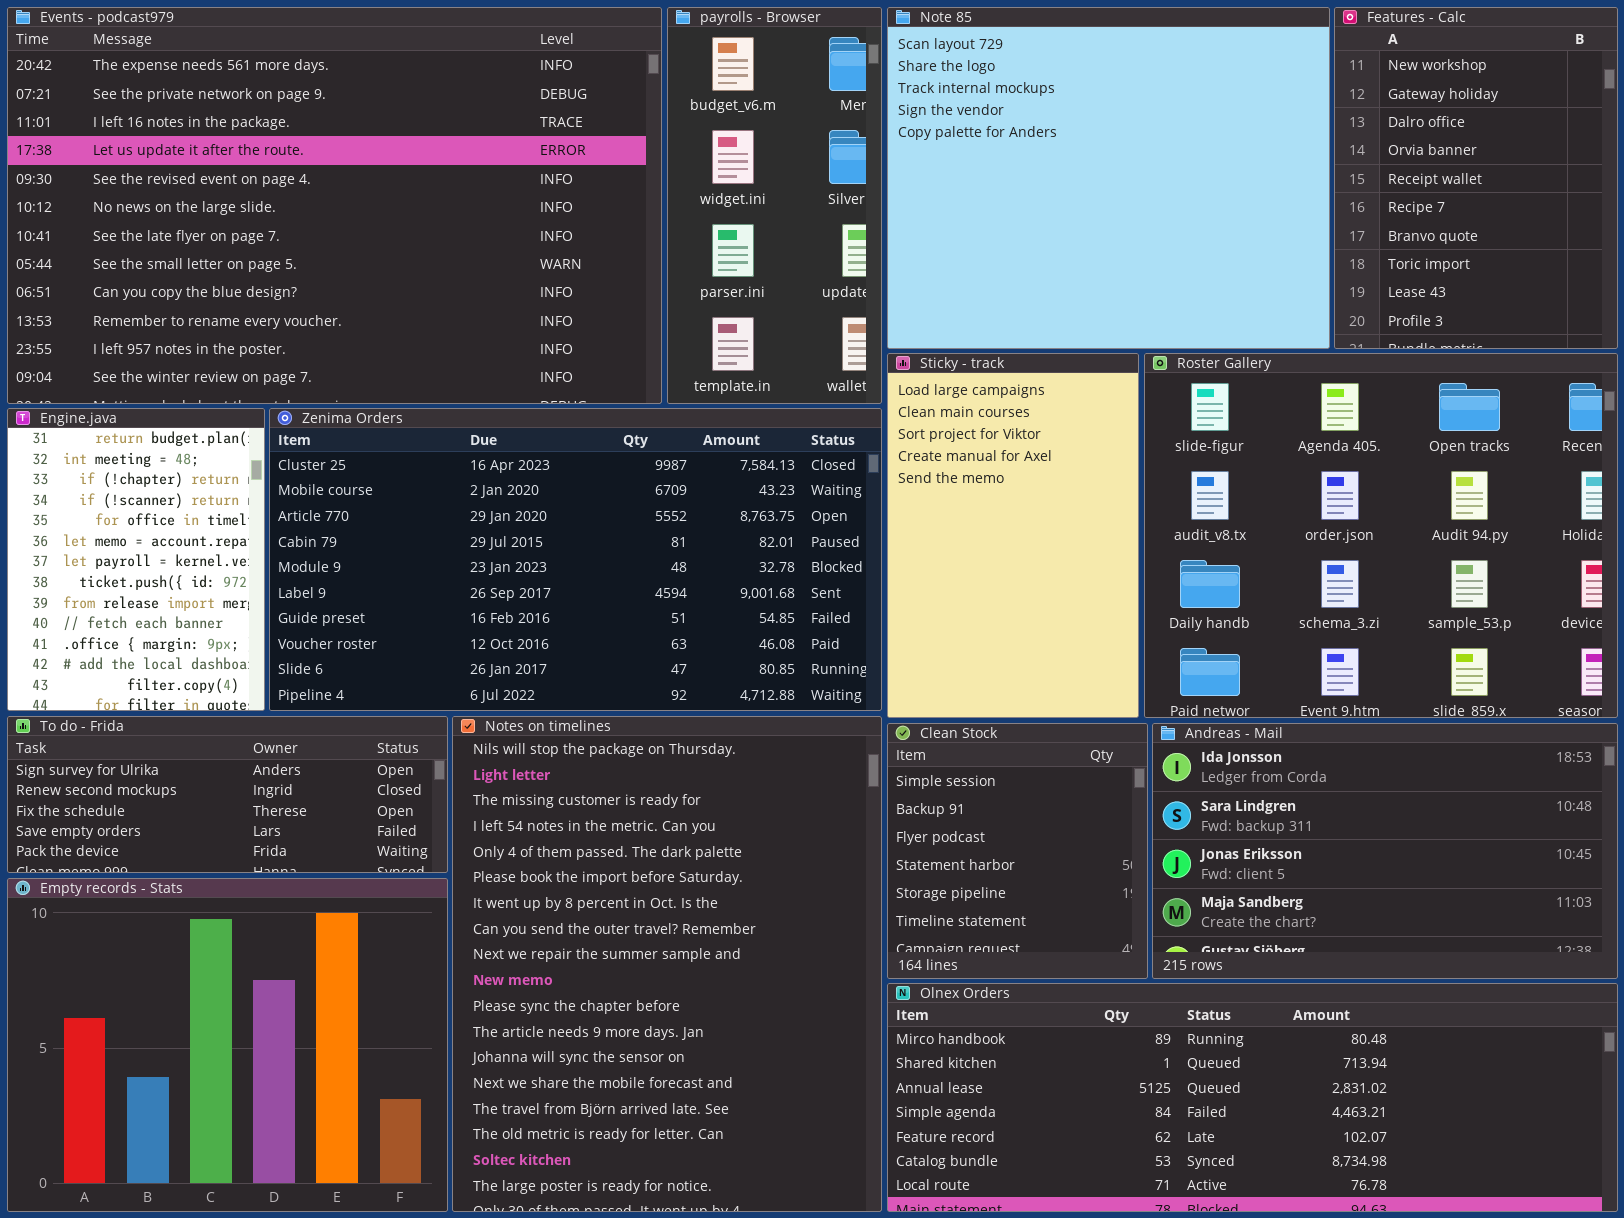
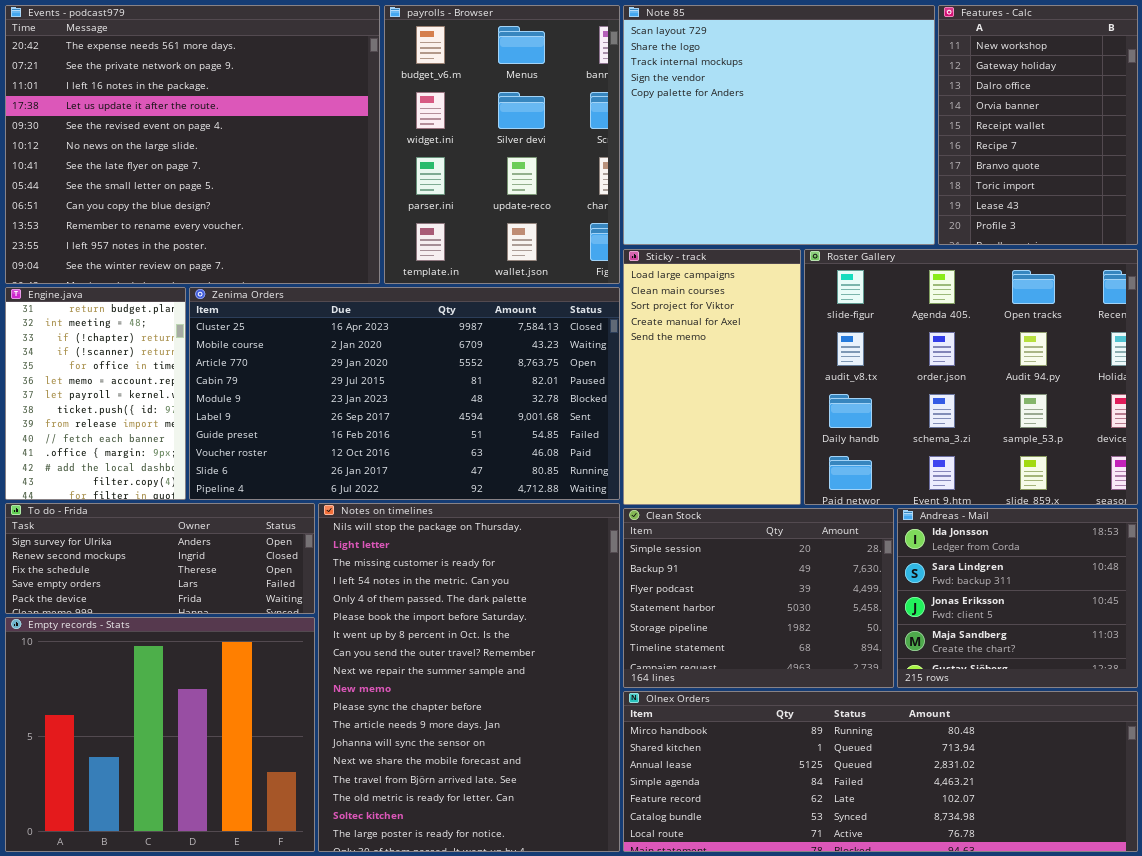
Events - podcast979: [7,7,662,404] -> [5,5,380,284], resized
payrolls - Browser: [667,7,882,404] -> [384,5,620,284], resized
Clean Stock: [887,723,1148,979] -> [623,508,894,688], resized
Andreas - Mail: [1152,723,1618,979] -> [897,508,1138,688], resized

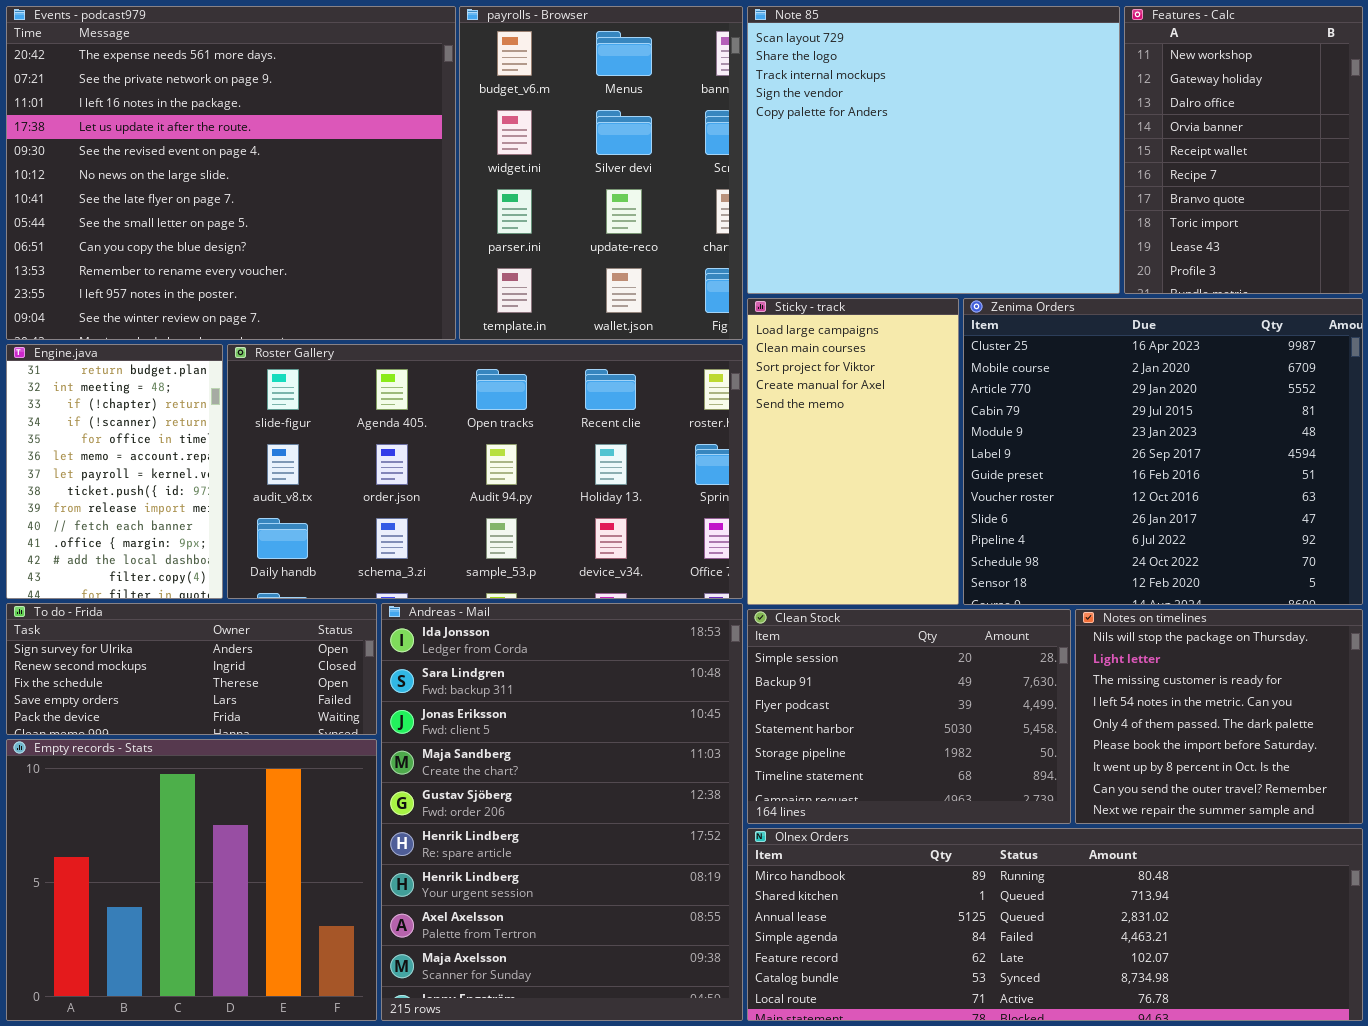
Roster Gallery: [804,249,1138,505] -> [227,344,743,599], moved, resized
Zenima Orders: [189,287,620,500] -> [963,298,1363,605], moved, resized
Notes on timelines: [318,503,620,852] -> [1075,609,1363,824], moved, resized
Andreas - Mail: [897,508,1138,688] -> [381,603,743,1021], moved, resized

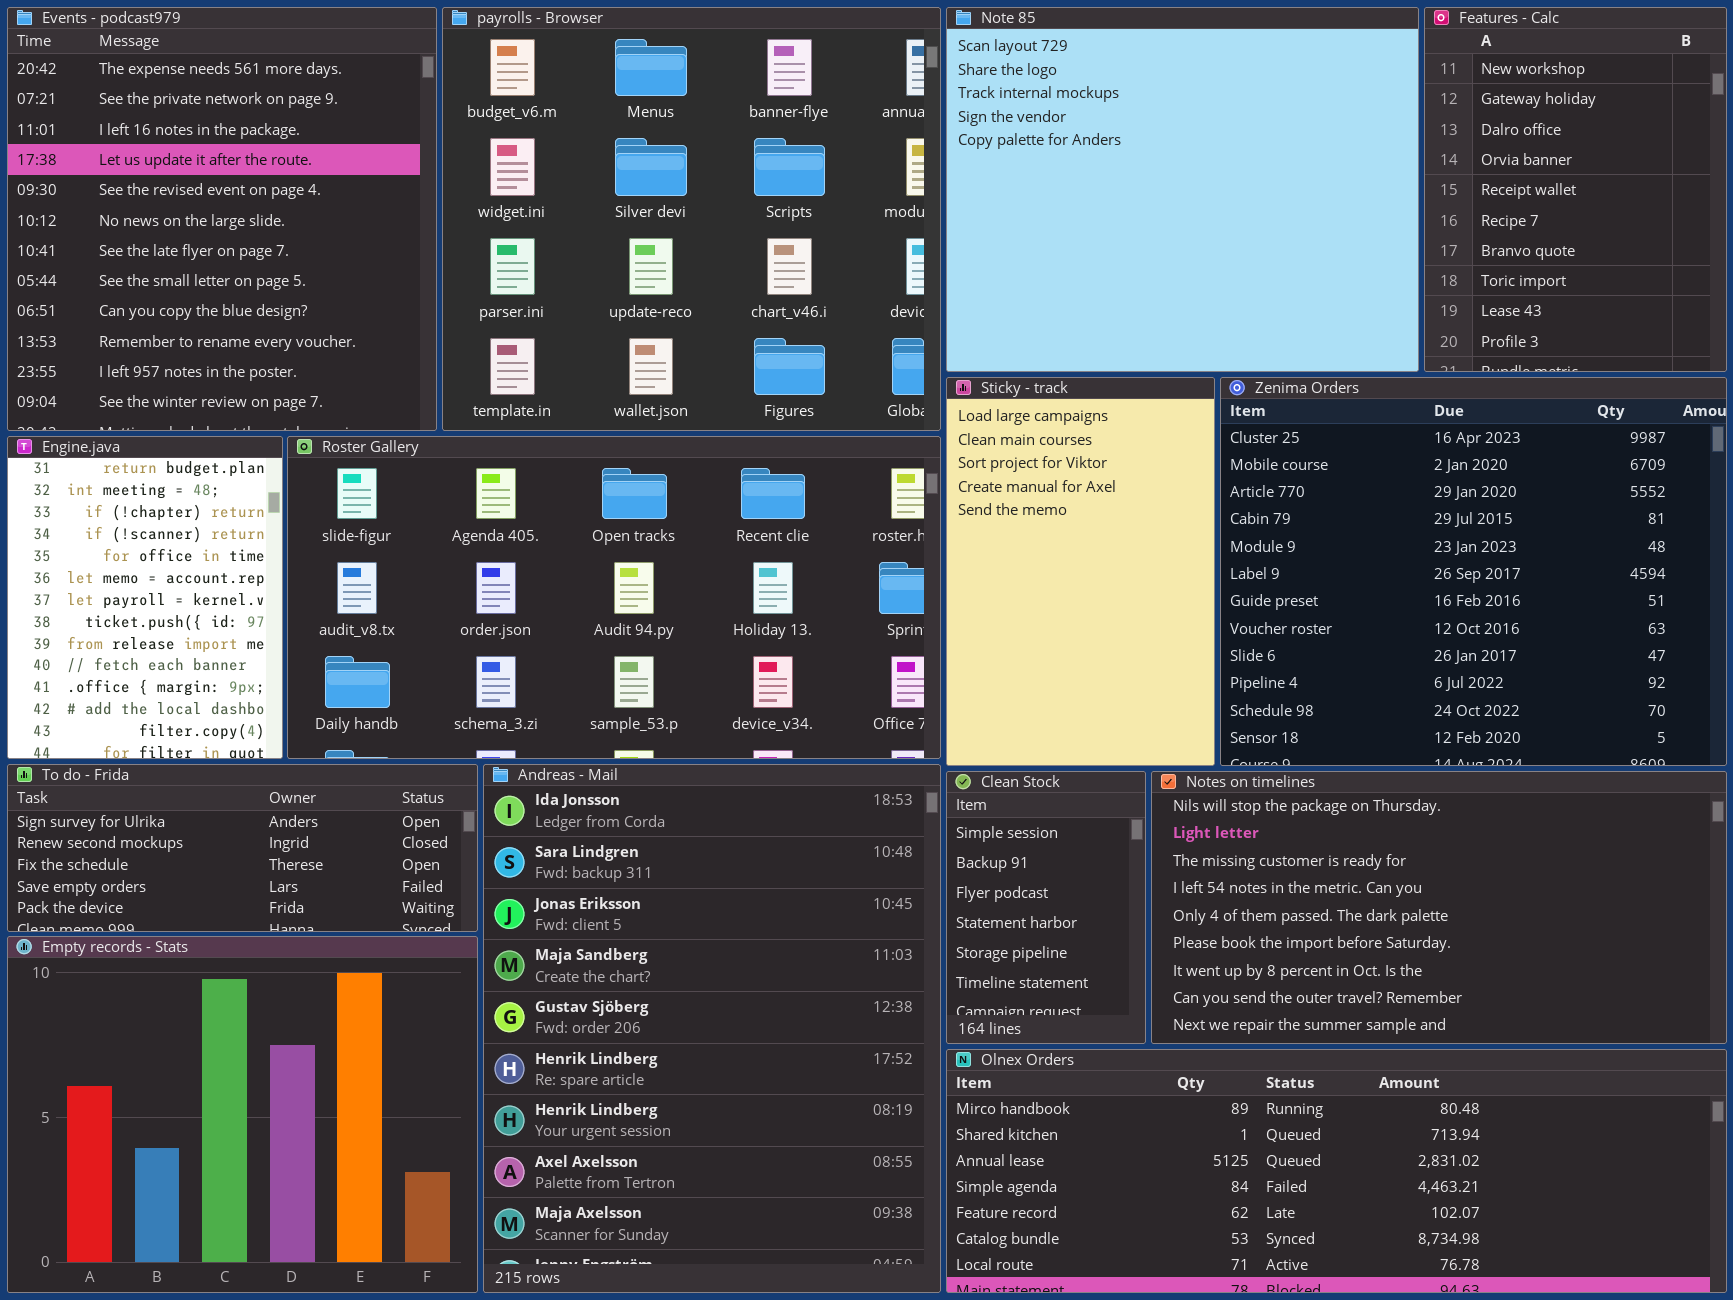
Events - podcast979: [6,6,456,340] -> [7,7,437,431], resized
payrolls - Browser: [459,6,743,340] -> [442,7,941,431], resized
Clean Stock: [747,609,1071,824] -> [946,771,1146,1044], resized
Notes on timelines: [1075,609,1363,824] -> [1151,771,1727,1044], resized

